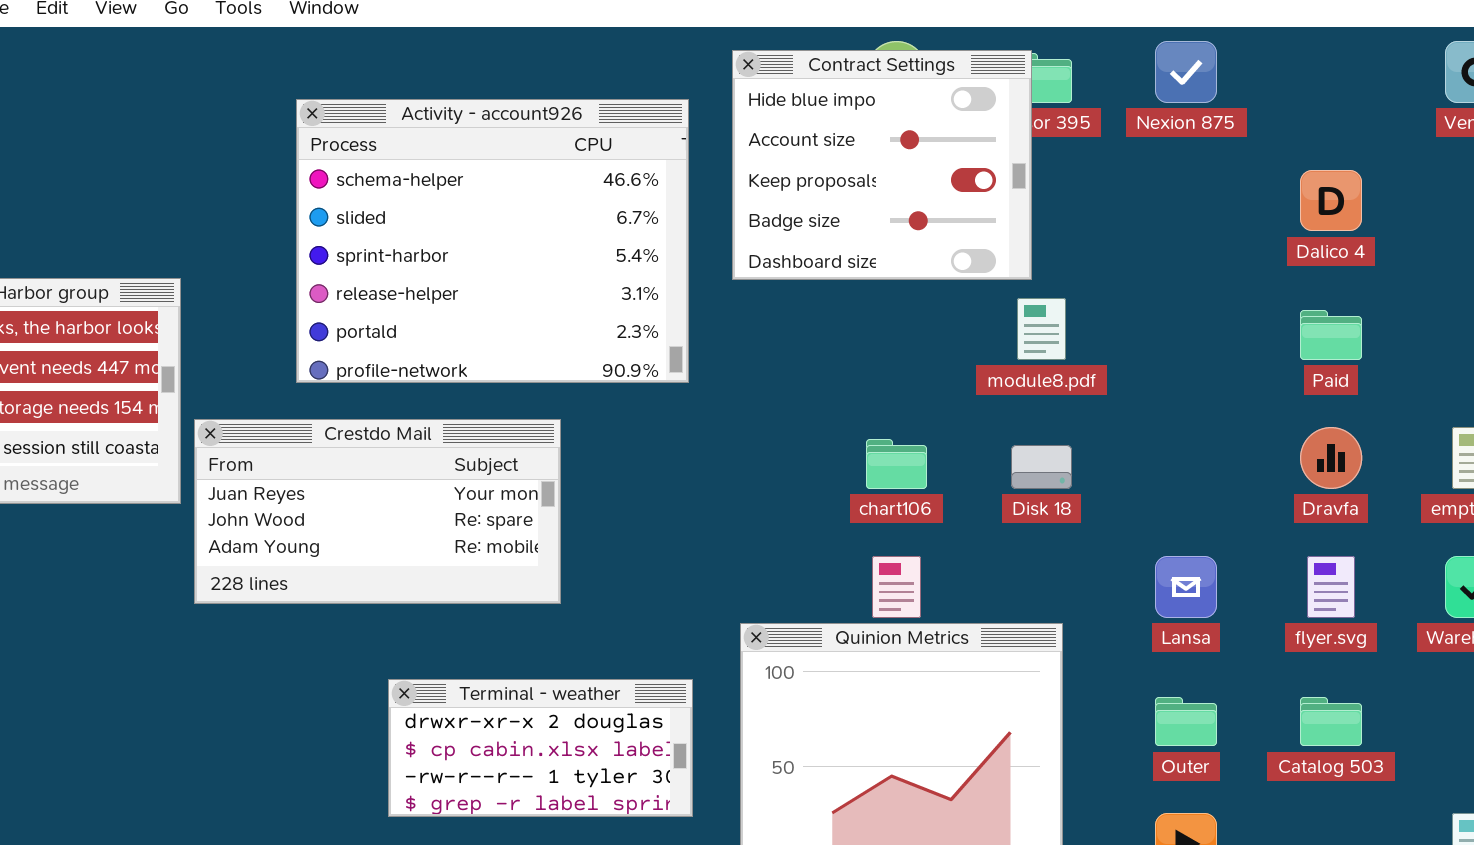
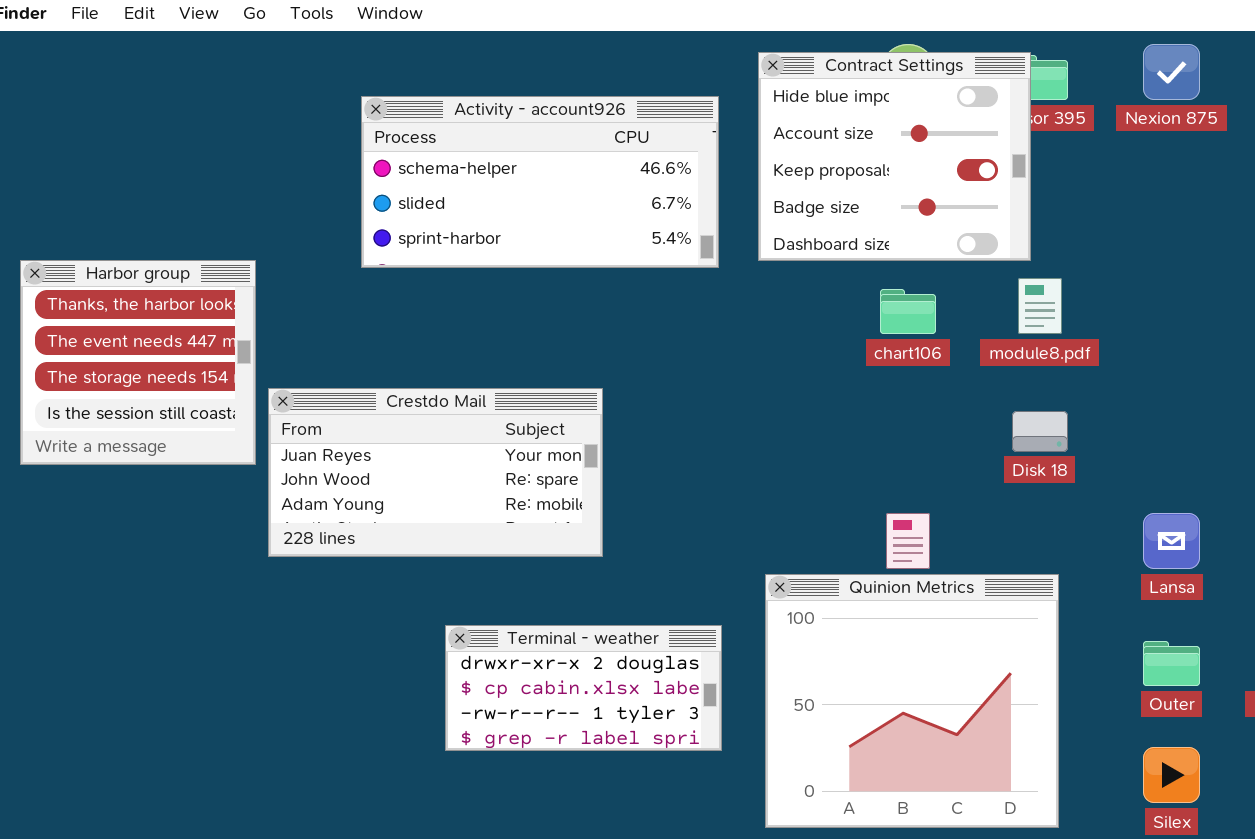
Activity - account926: [296,99,689,383] -> [361,96,719,268], resized
chart106: [866,439,927,489] -> [880,289,936,334], moved

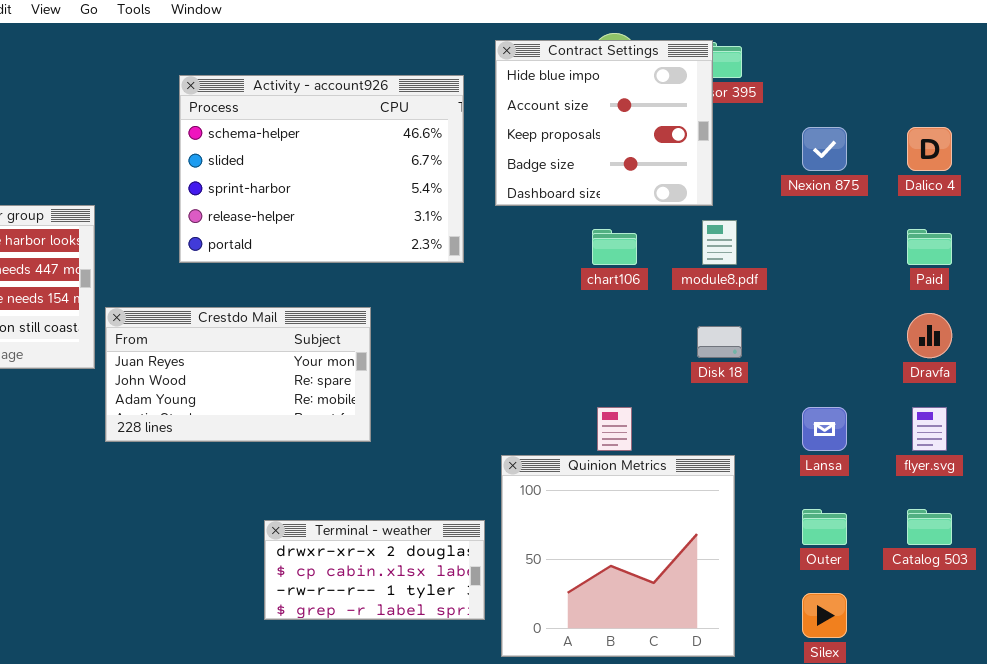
Nexion 875: [1143,44,1200,100] -> [802,127,847,171], moved
Activity - account926: [361,96,719,268] -> [179,75,464,263], resized
Terminal - weather: [445,625,722,751] -> [264,520,485,620], moved

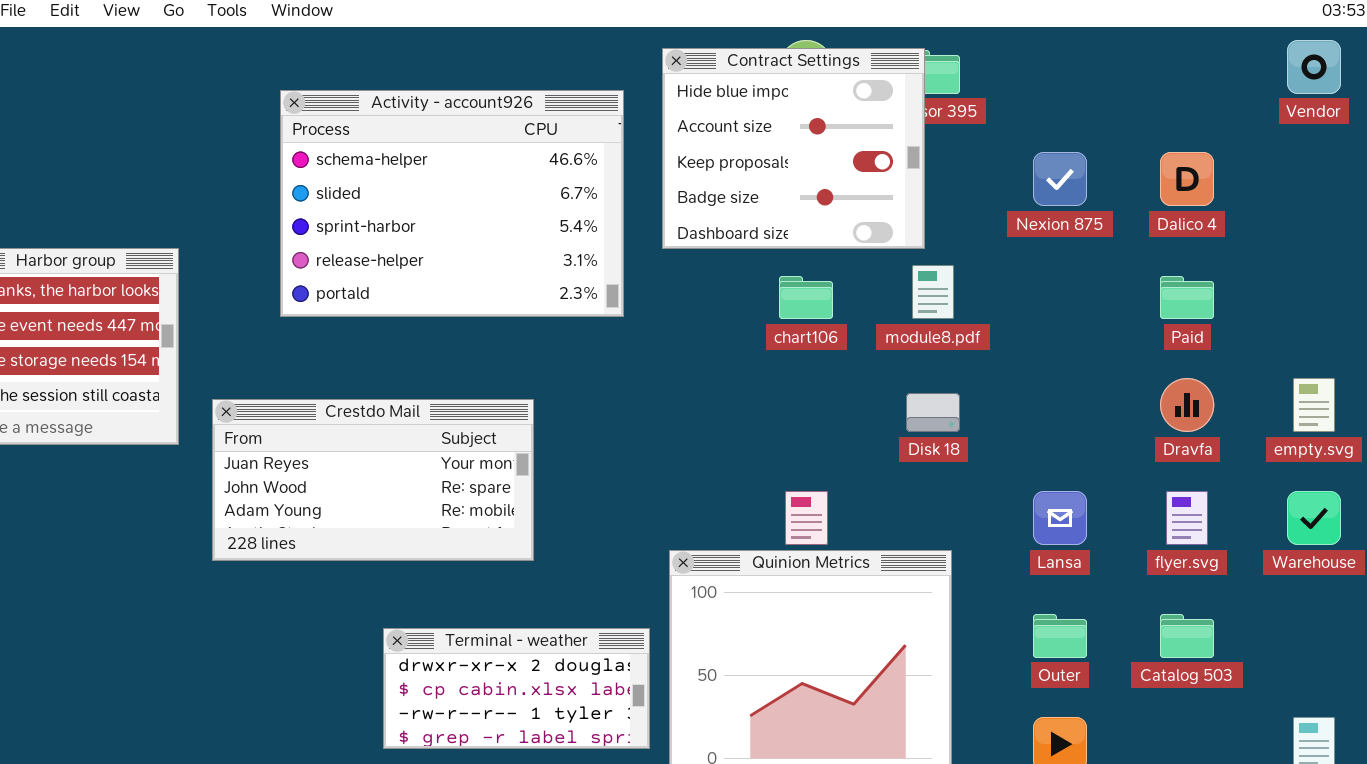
Crestdo Mail: [105,307,371,442] -> [212,399,534,561], moved

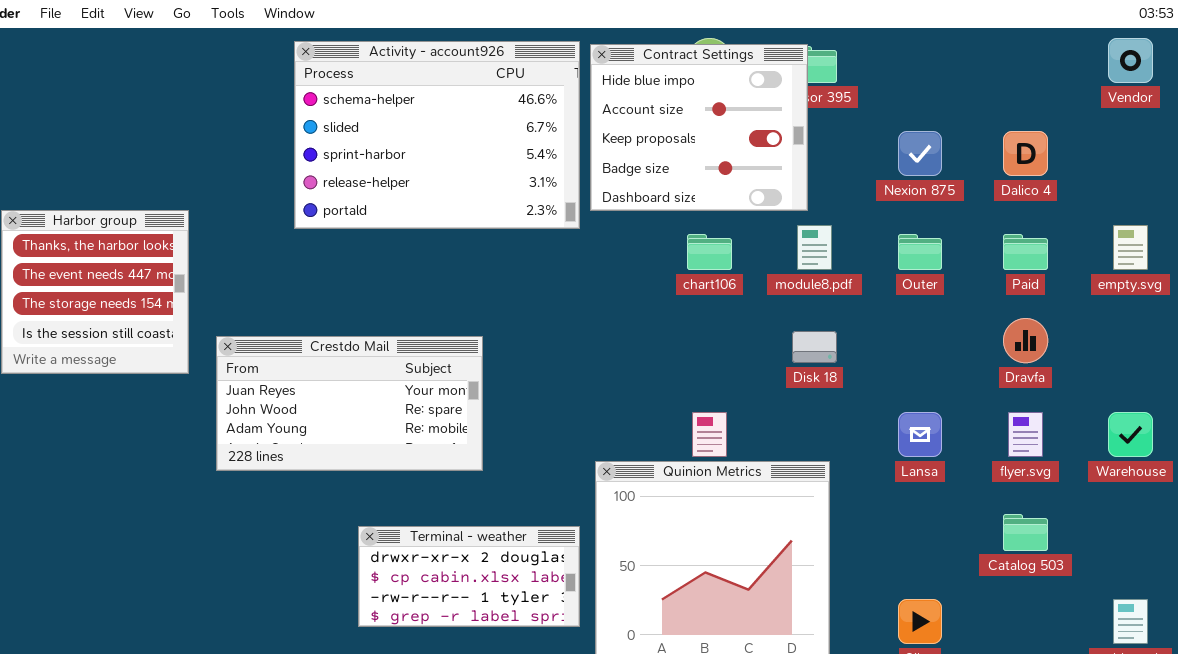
Activity - account926: [280,90,624,317] -> [294,41,580,229], moved
empty.svg: [1293,378,1335,432] -> [1113,225,1148,270], moved
Outer: [1033,614,1087,658] -> [898,234,942,270], moved

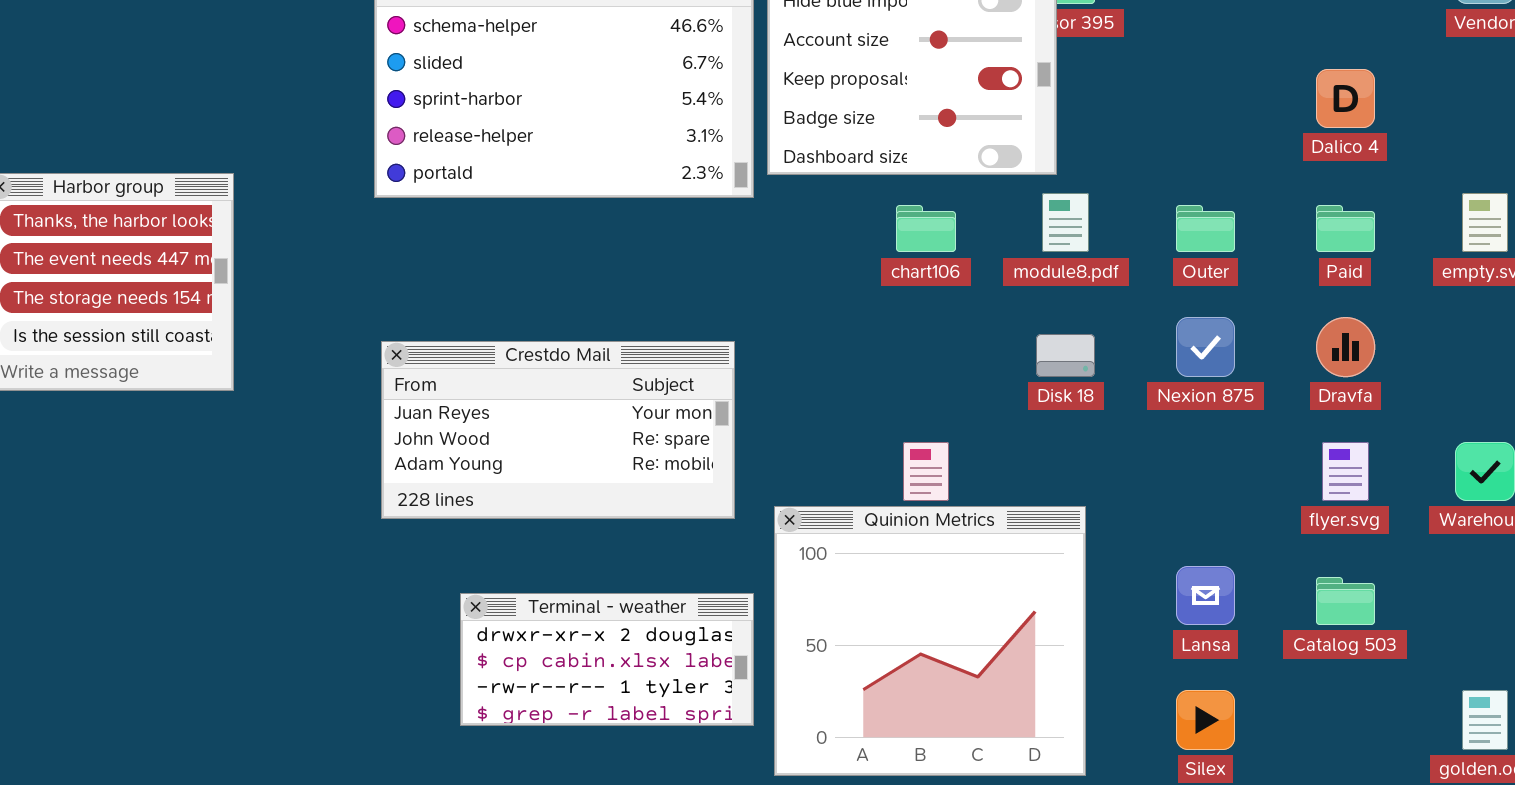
Nexion 875: [898,131,942,176] -> [1176,317,1235,377], moved
Crestdo Mail: [216,336,483,471] -> [381,341,735,519], moved
Lansa: [898,412,942,457] -> [1176,566,1235,625], moved

